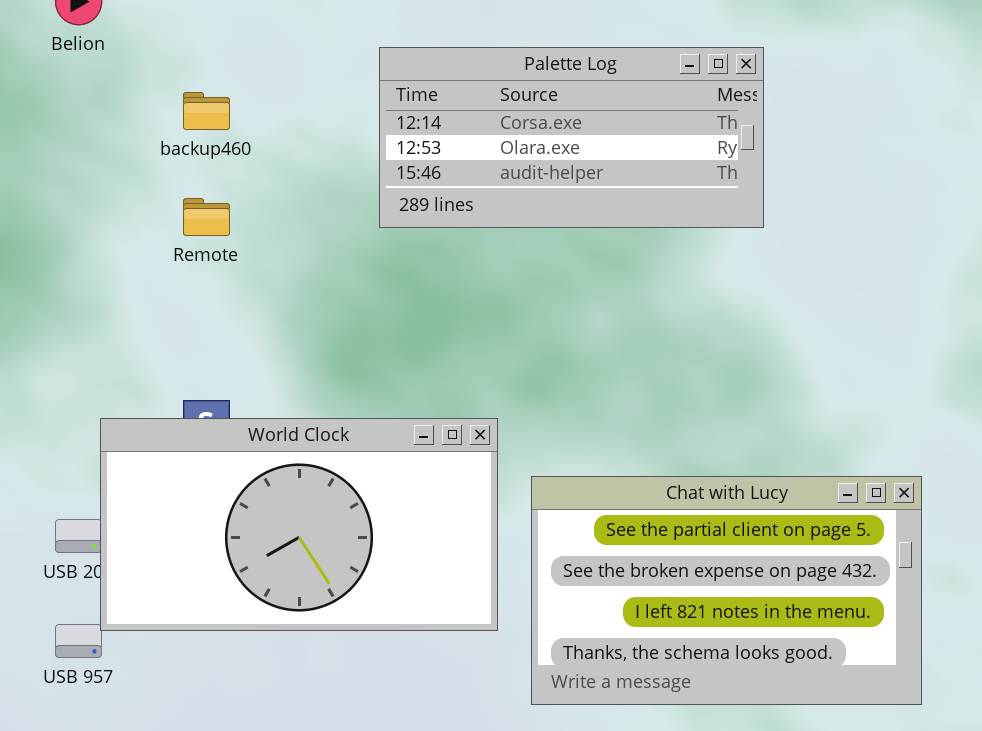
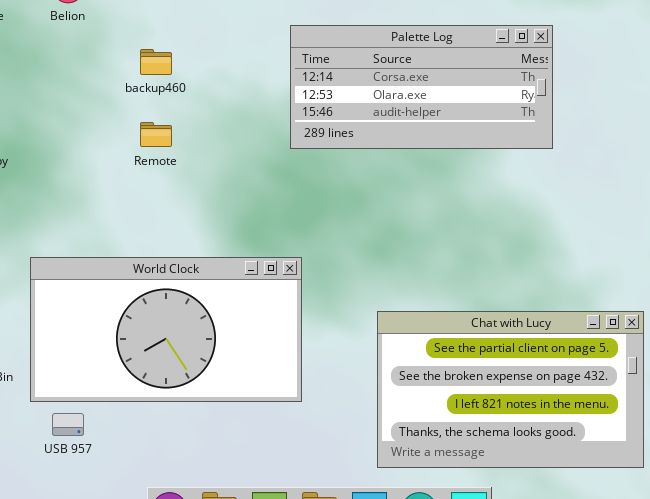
Palette Log: [379,47,764,228] -> [290,25,553,149], moved
World Clock: [100,418,498,631] -> [30,257,302,402], moved

